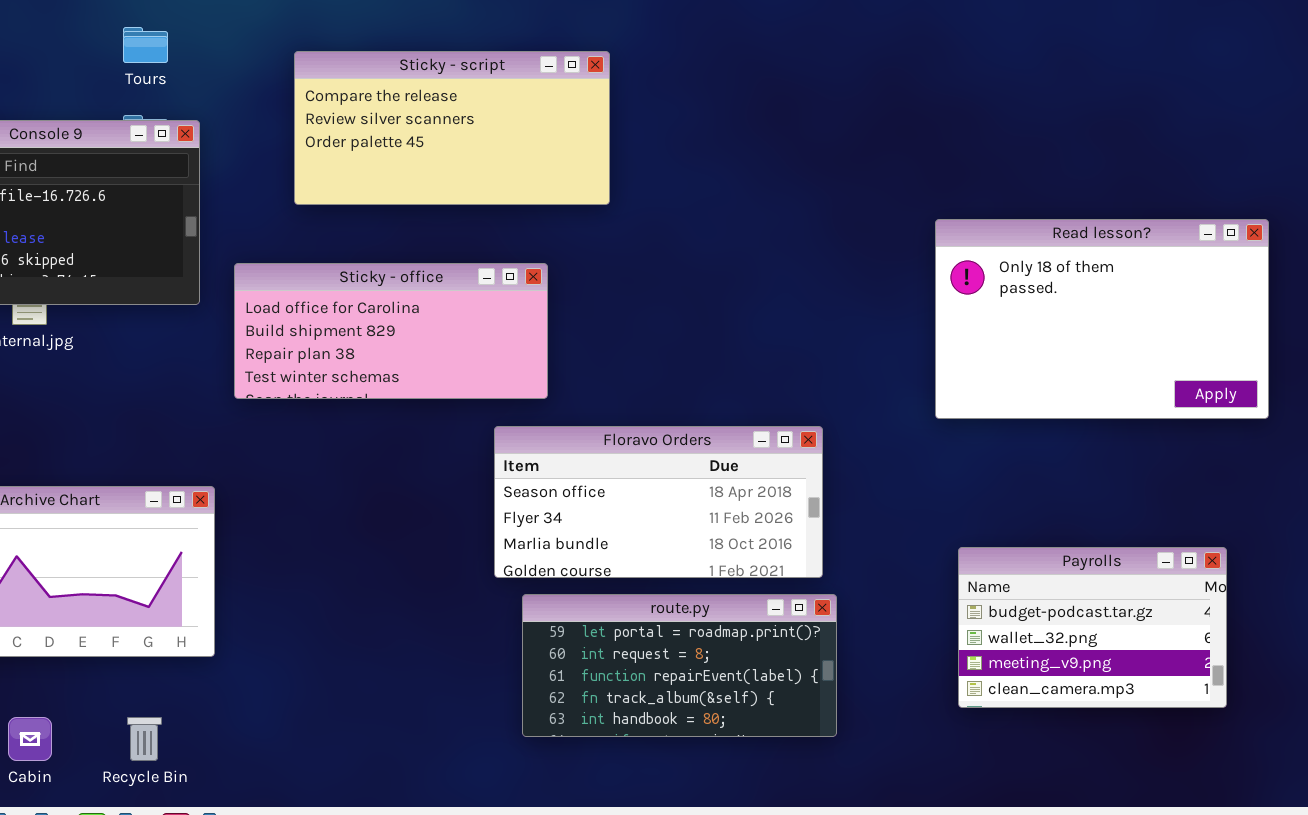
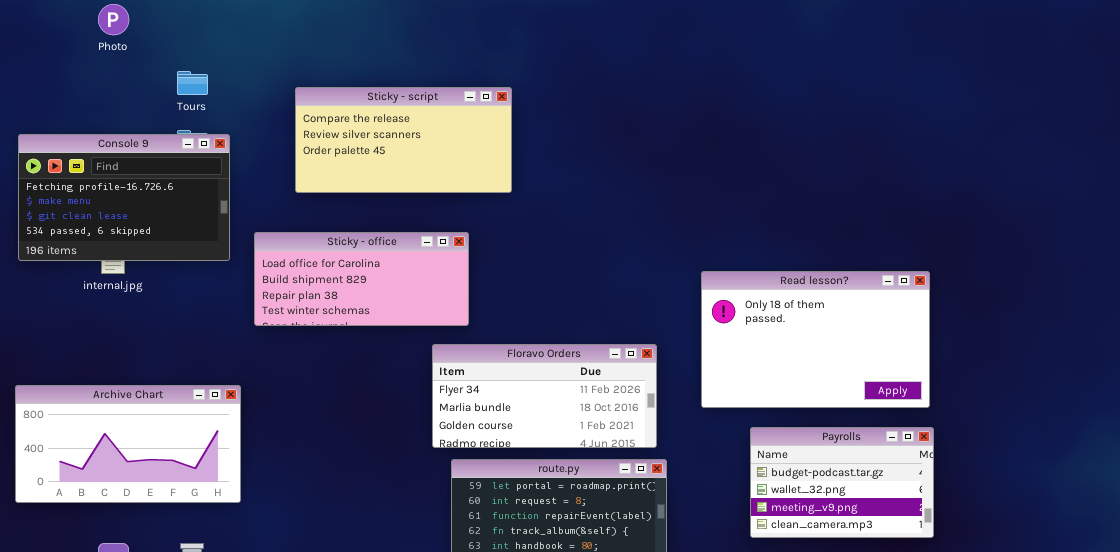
Read lesson?: [935,219,1269,419] -> [701,271,930,408], moved
Floravo Orders: [494,426,823,578] -> [432,344,657,448], scrolled down 1 row

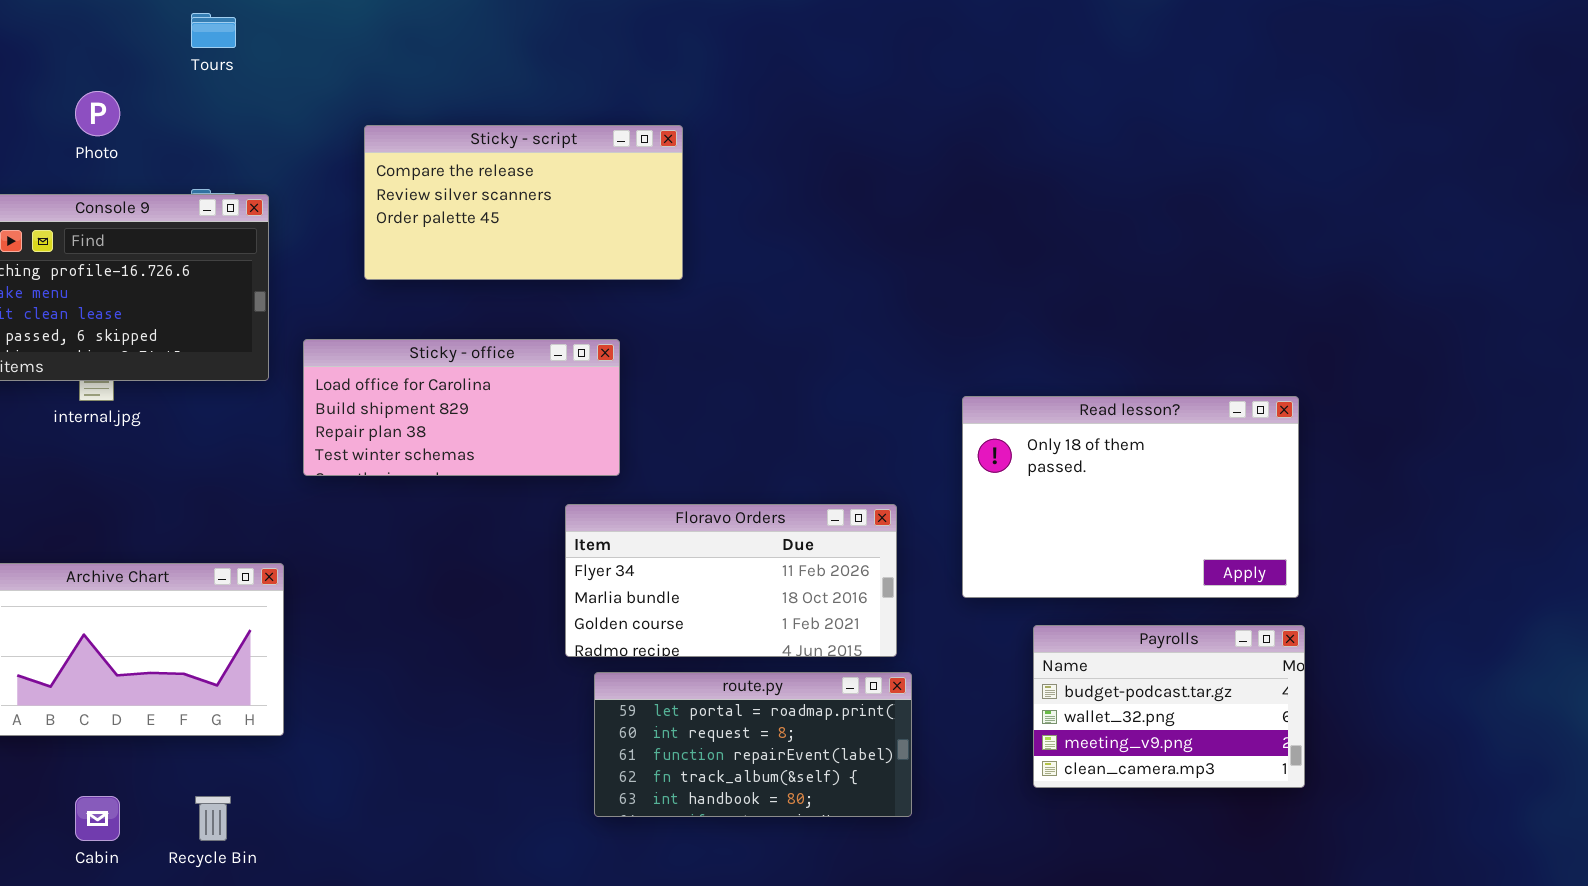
Photo: [98,4,129,35] -> [75,91,120,136], moved
Tours: [177,71,208,95] -> [191,13,236,48], moved

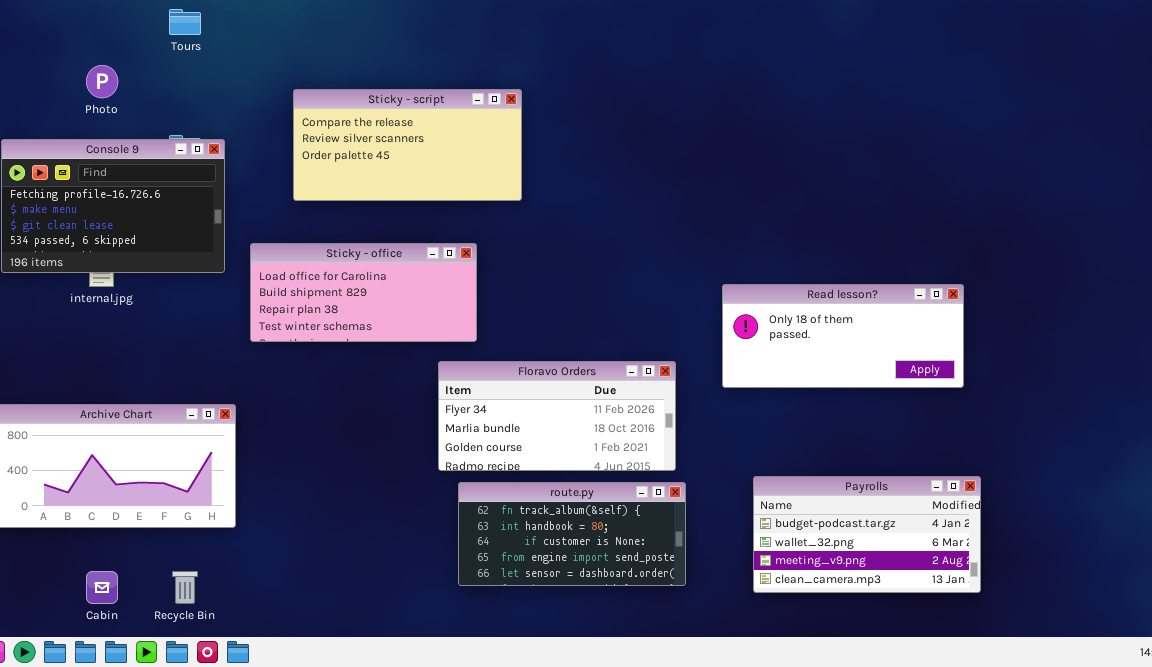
Read lesson?: [962,396,1299,598] -> [722,284,964,388], resized
Payrolls: [1033,625,1305,788] -> [753,476,981,593], moved, resized
route.py: [594,672,912,817] -> [458,482,686,586], scrolled down 3 rows

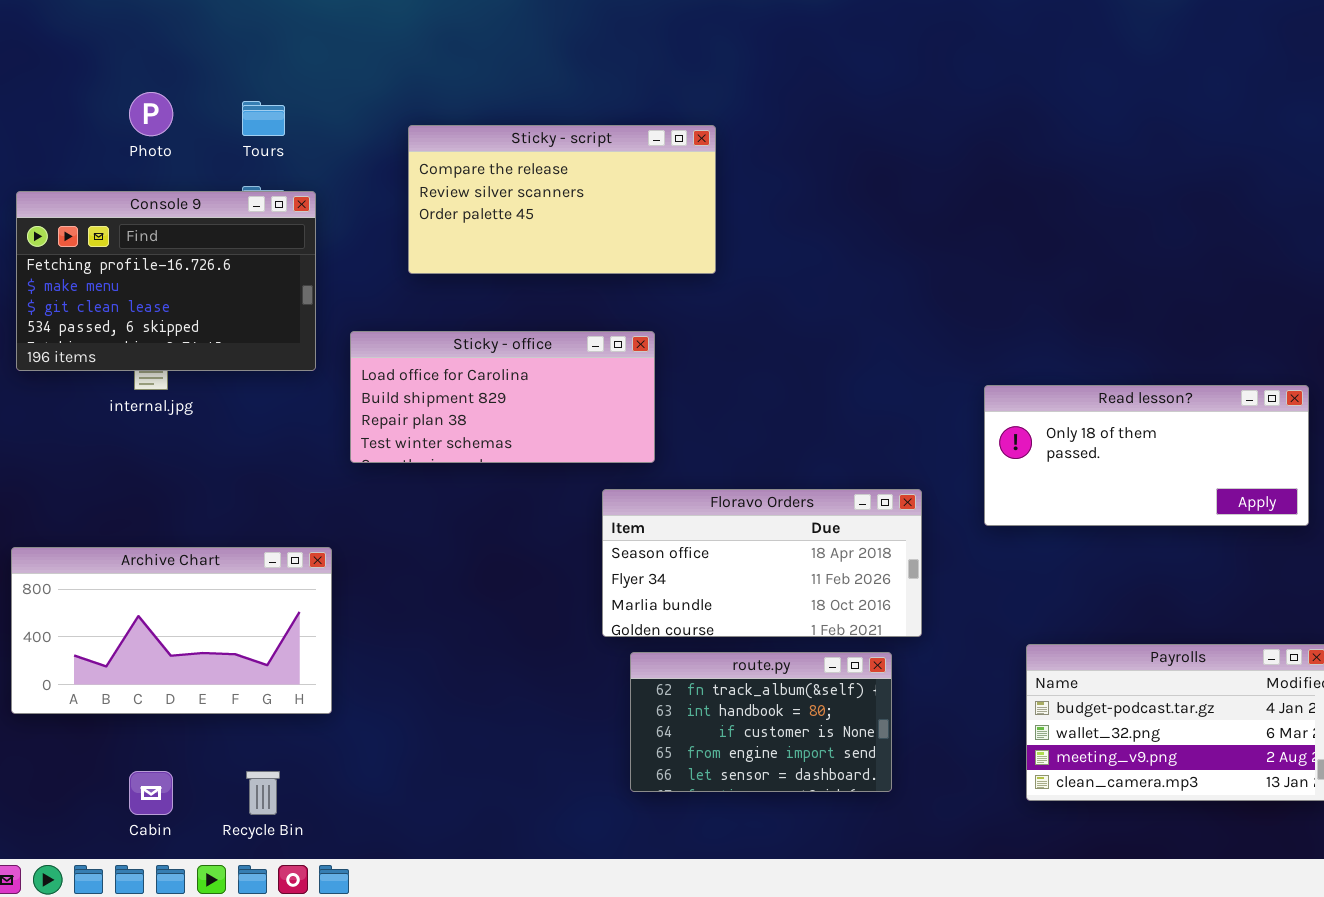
Tours: [169,9,201,35] -> [242,101,285,136], moved
Floravo Orders: [438,361,676,471] -> [602,489,922,637], scrolled up 1 row
route.py: [458,482,686,586] -> [630,652,892,792], resized

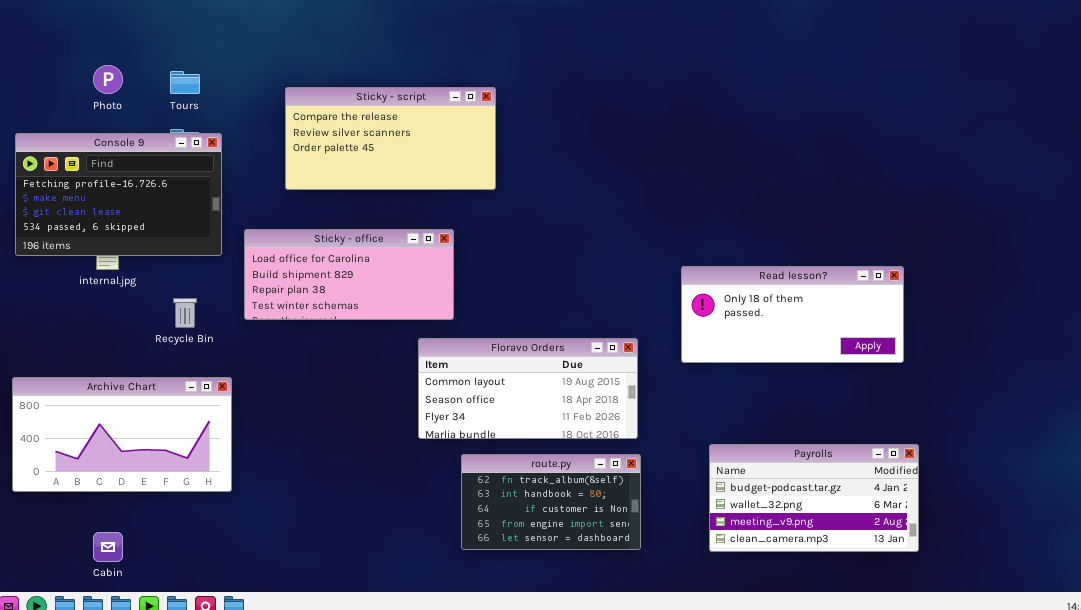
Floravo Orders: [602,489,922,637] -> [418,338,638,439], scrolled up 1 row
route.py: [630,652,892,792] -> [461,454,641,550], moved
Recycle Bin: [246,771,280,815] -> [173,298,197,328], moved

